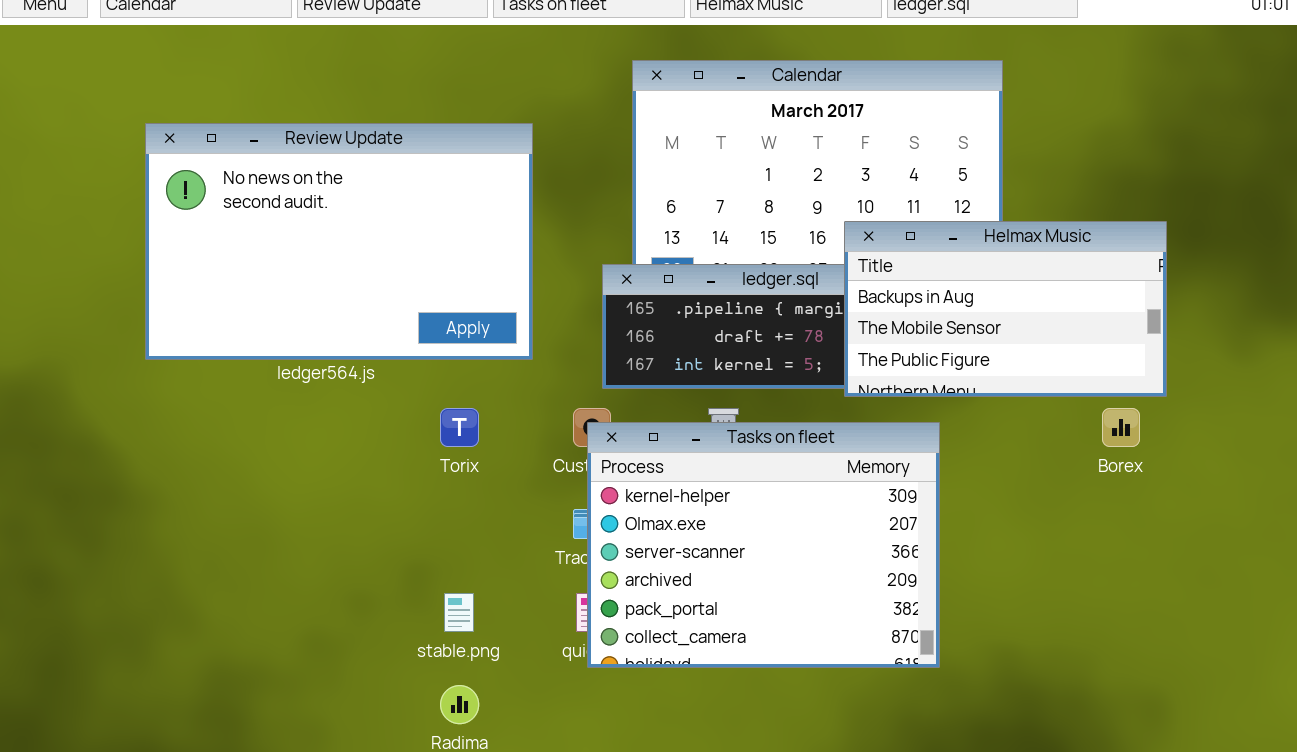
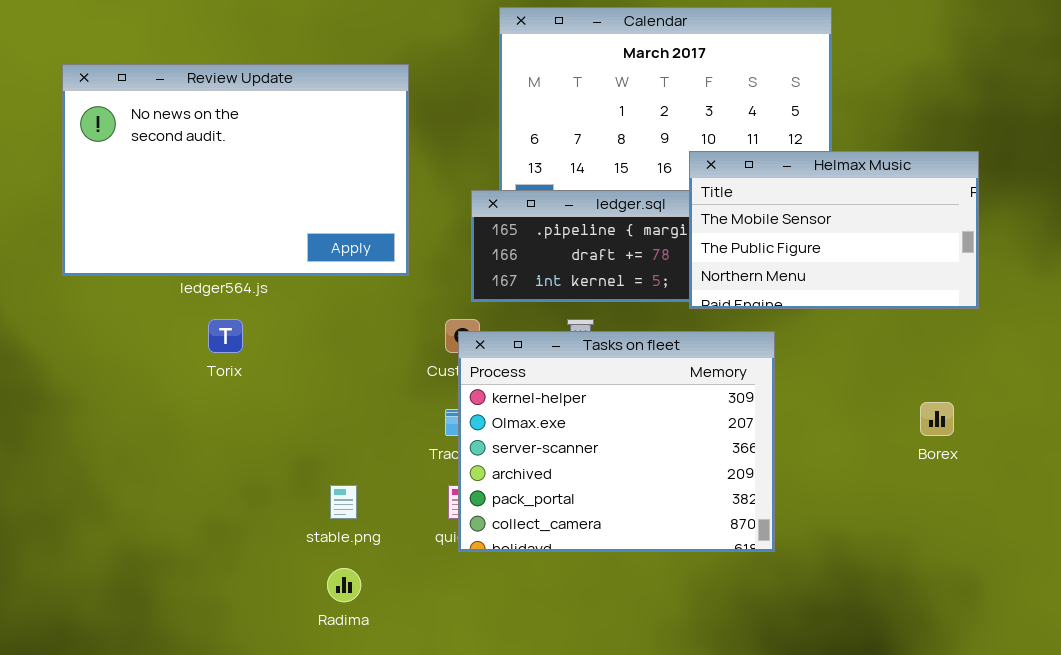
Helmax Music: [844,221,1167,397] -> [689,151,979,309], scrolled down 1 row
Torix: [440,408,479,447] -> [208,319,243,353], moved
Borex: [1102,408,1140,447] -> [920,402,954,436], moved

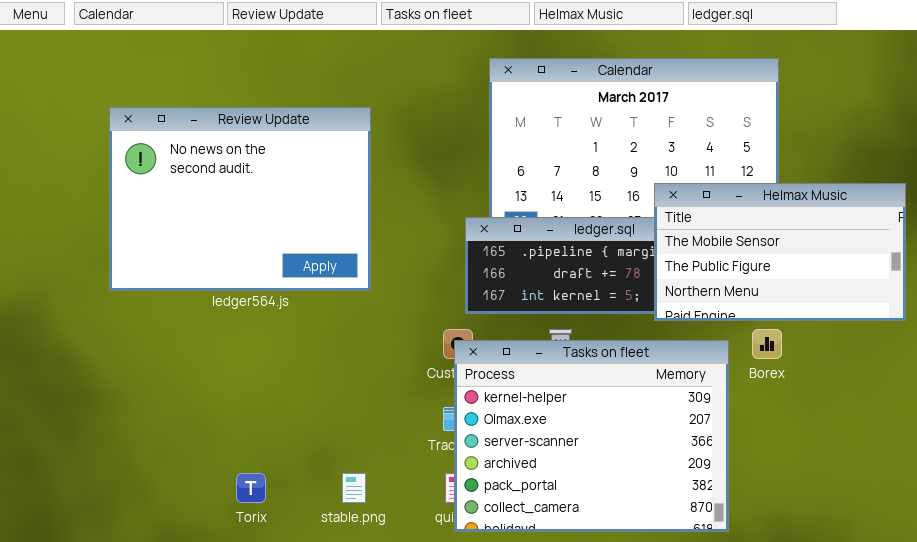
Review Update: [62,64,409,276] -> [109,107,371,291], resized
Torix: [208,319,243,353] -> [236,473,266,503], moved
Borex: [920,402,954,436] -> [752,329,782,359], moved

